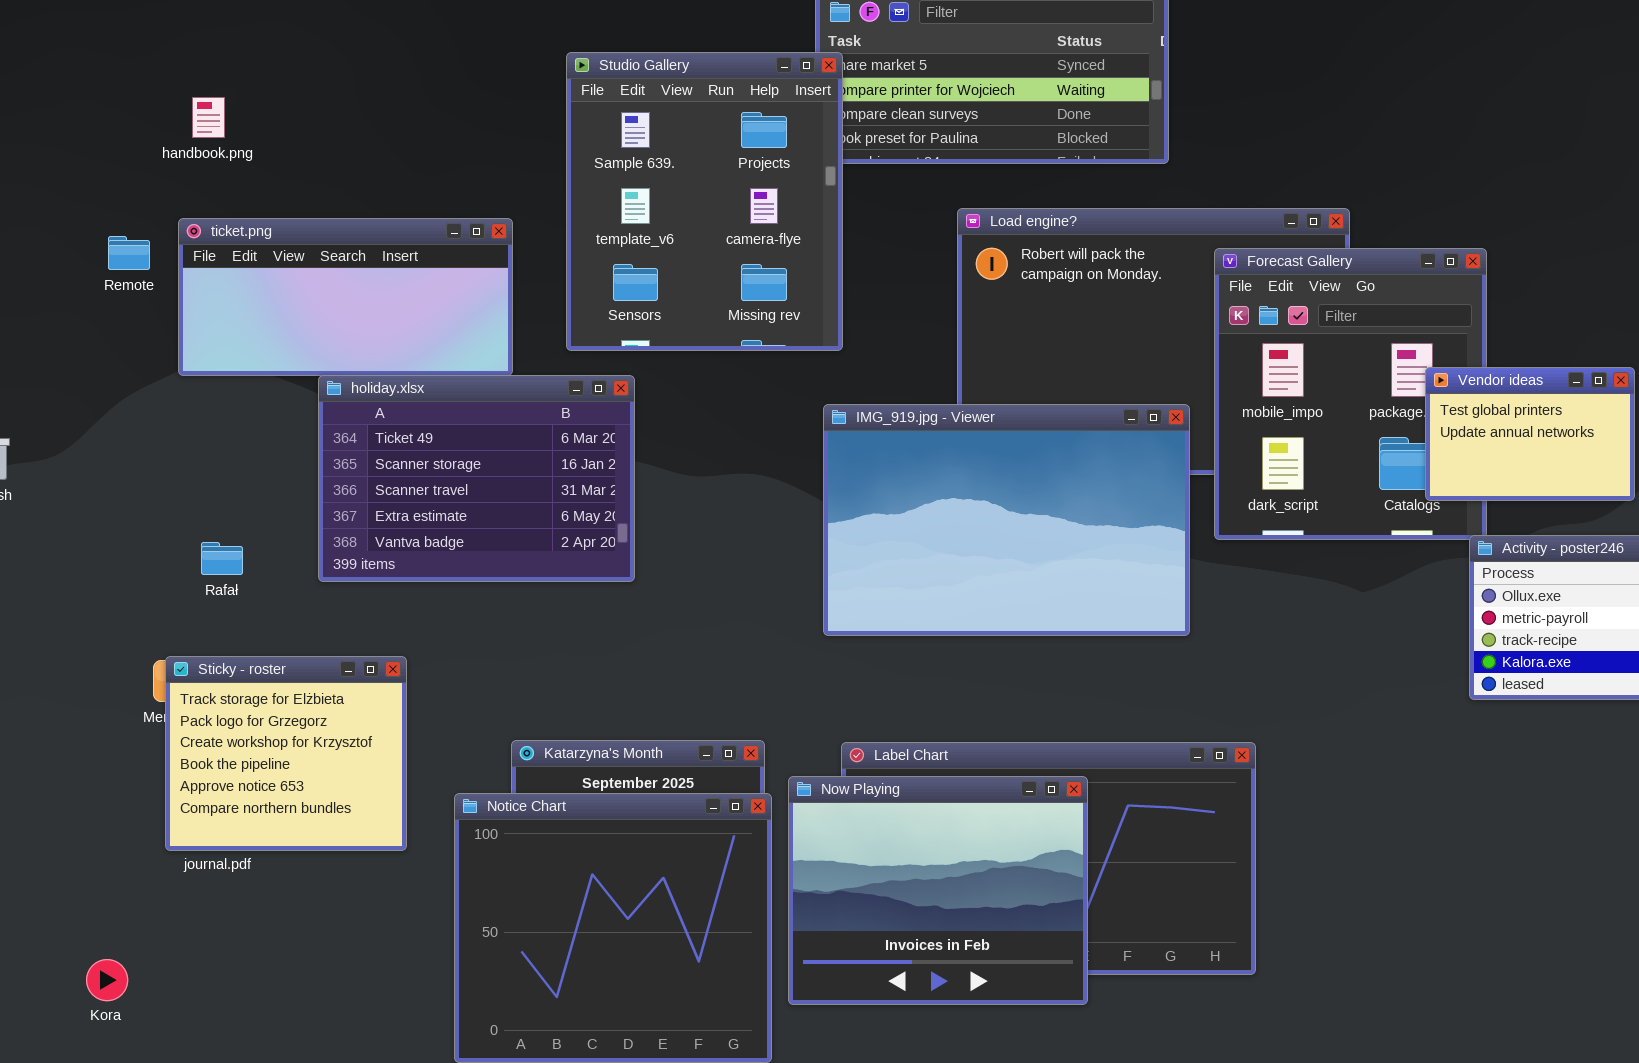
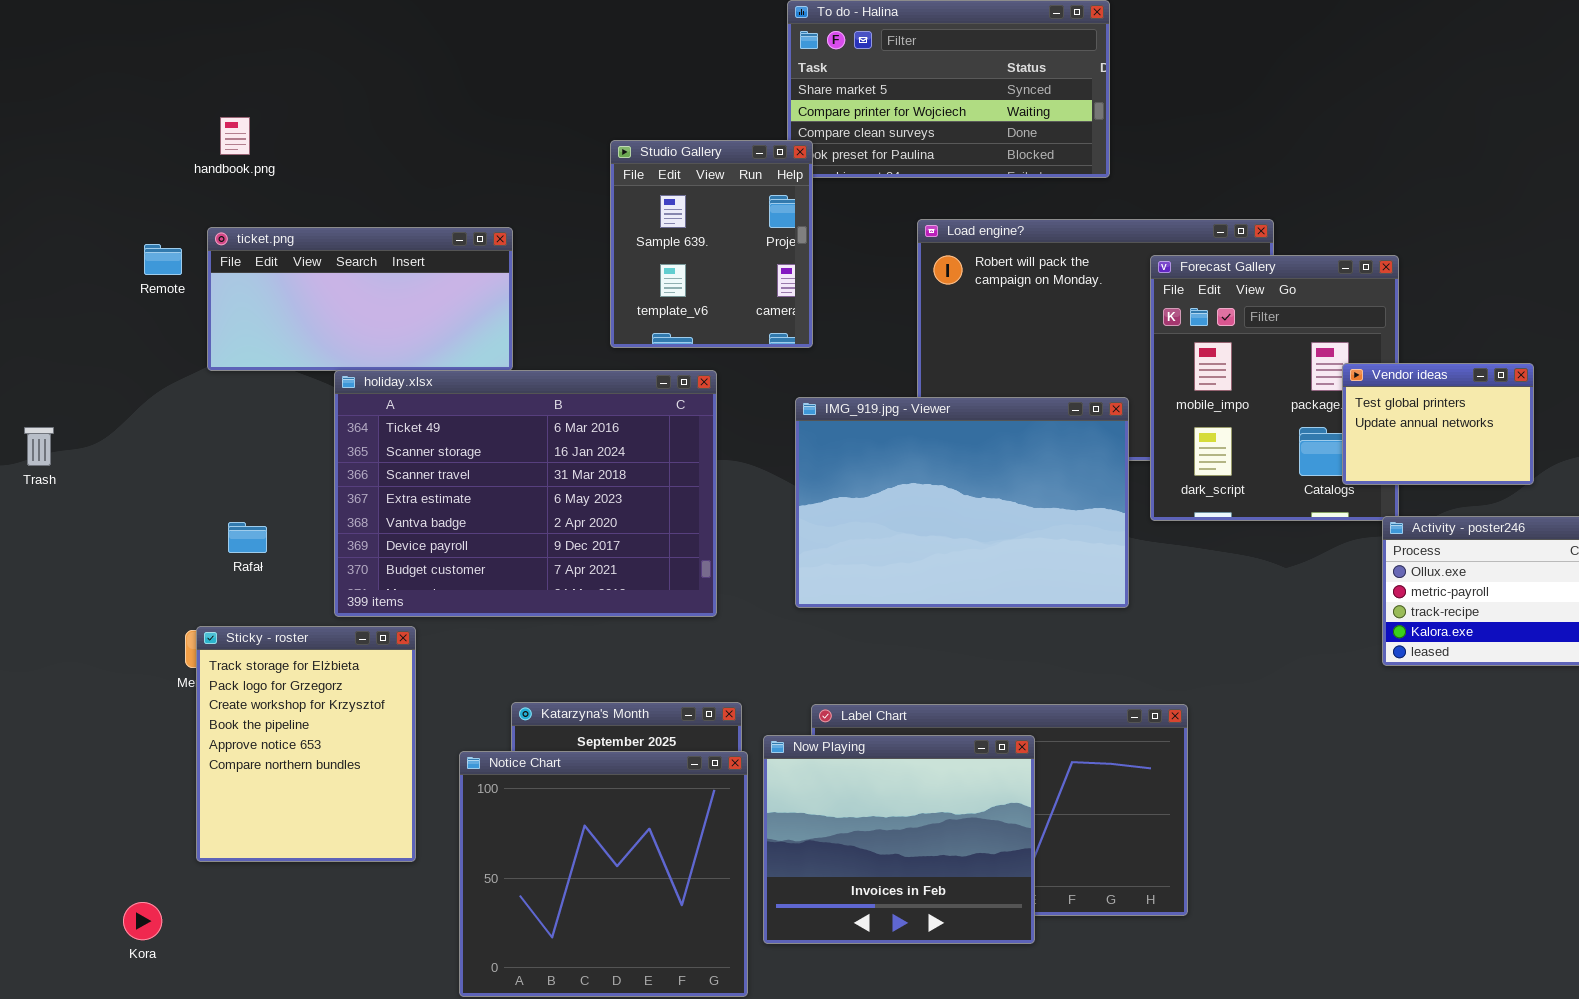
Studio Gallery: [566,52,843,351] -> [610,140,813,348], resized
holiday.xlsx: [318,375,635,582] -> [334,370,717,617], resized
Sticky - roster: [165,656,407,851] -> [196,626,416,862], resized

